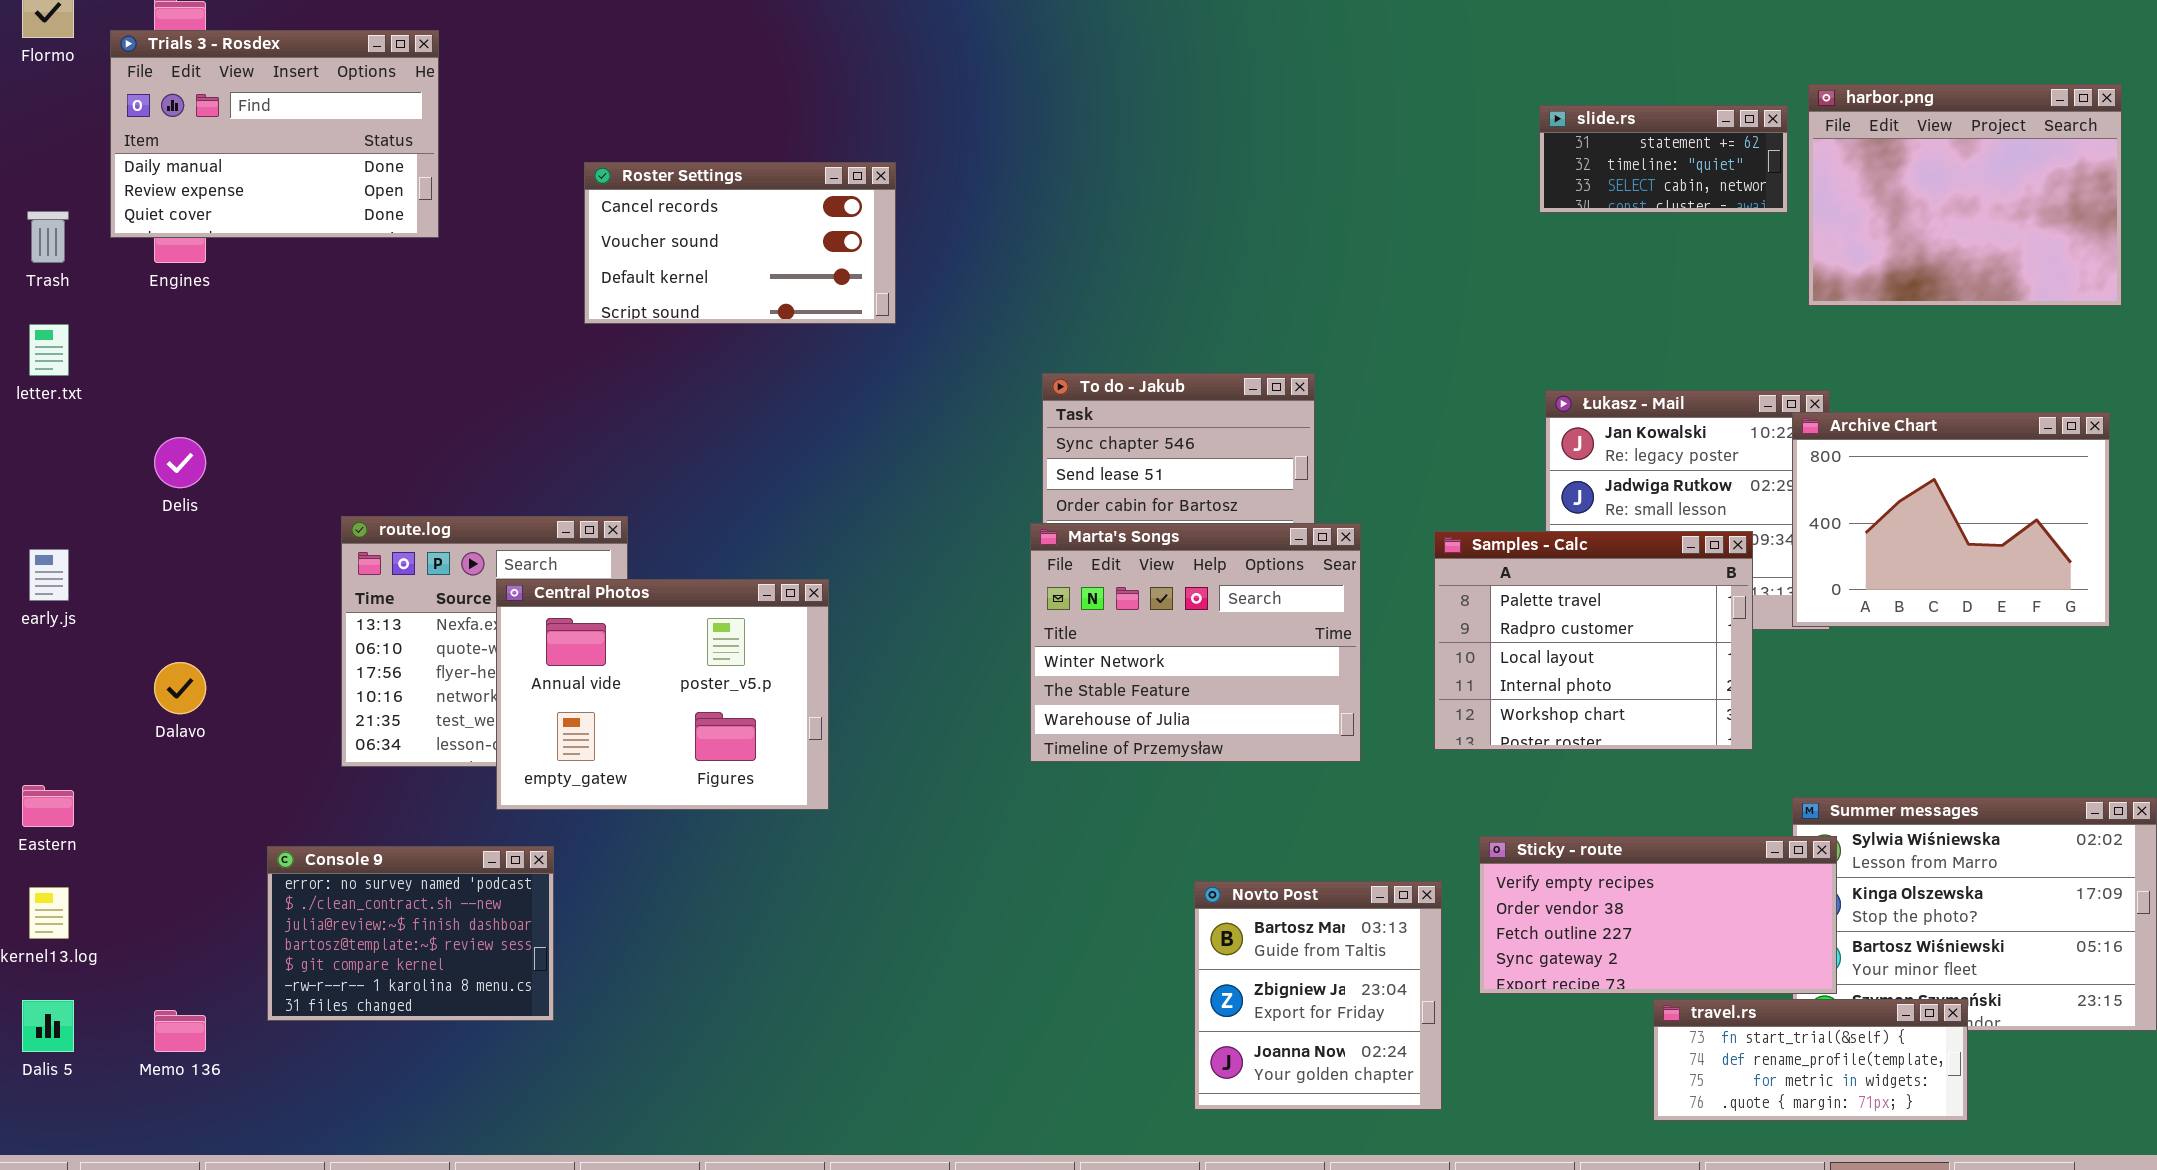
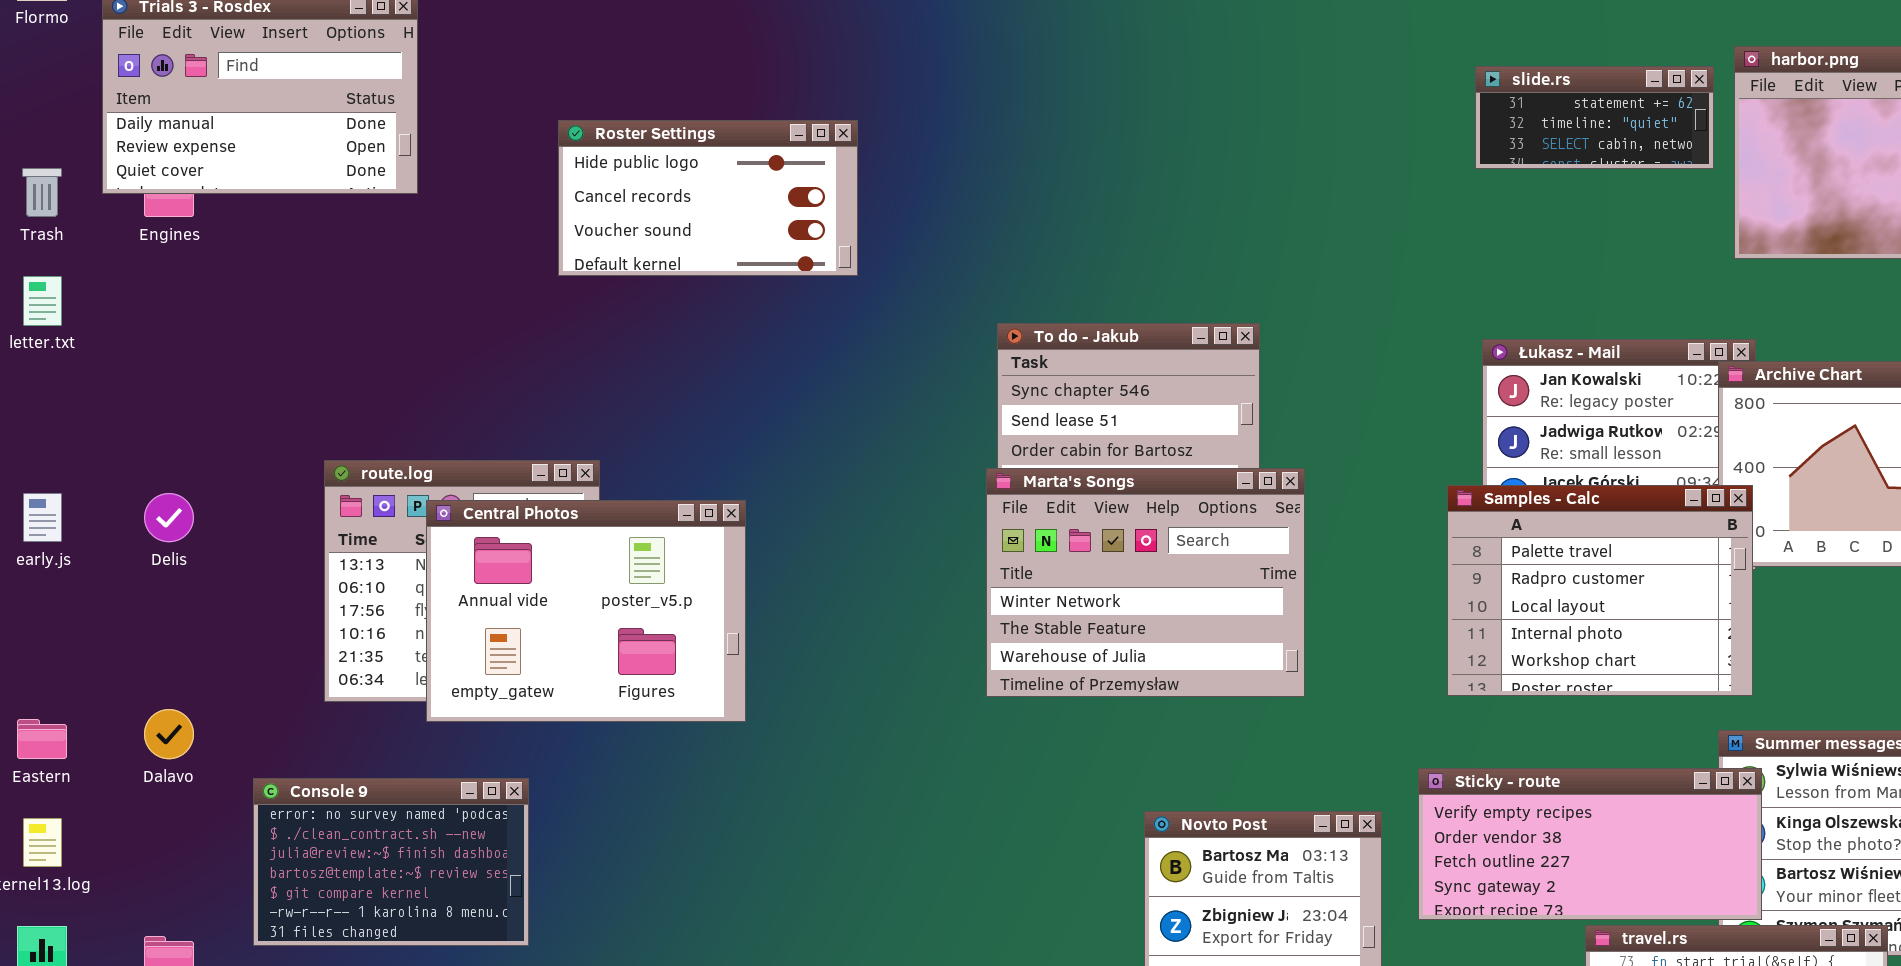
Roster Settings: [584,162,896,324] -> [558,120,858,276], scrolled up 1 row
Delis: [154,437,206,488] -> [144,493,194,542], moved
Samples - Calc: [1434,531,1753,750] -> [1447,485,1753,696], moved
Central Photos: [496,579,829,810] -> [426,500,746,722], moved
Dalavo: [154,662,206,714] -> [144,709,194,759], moved

